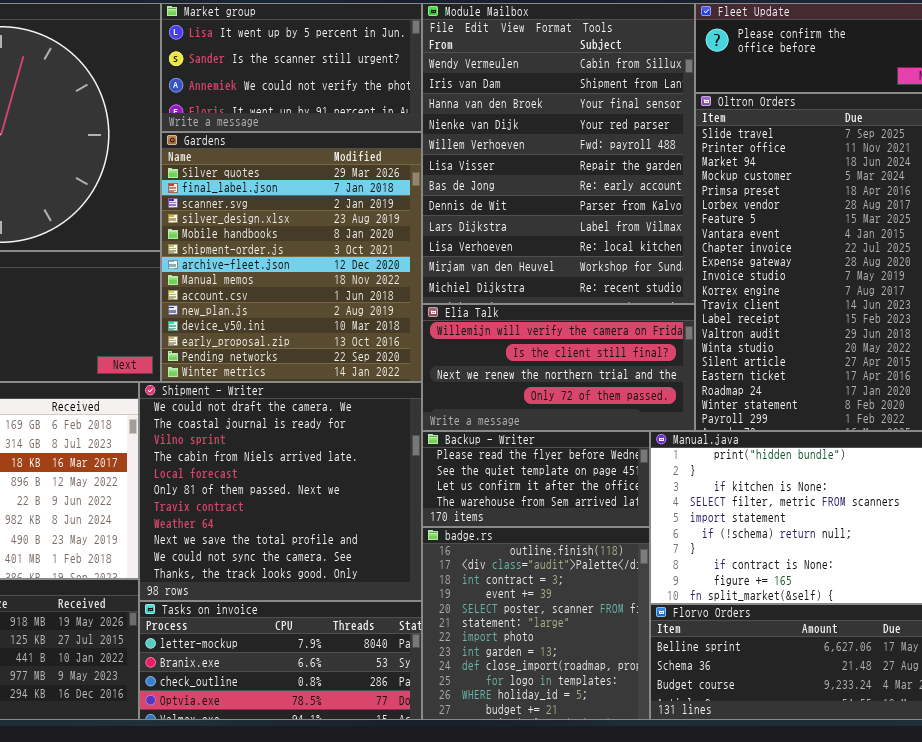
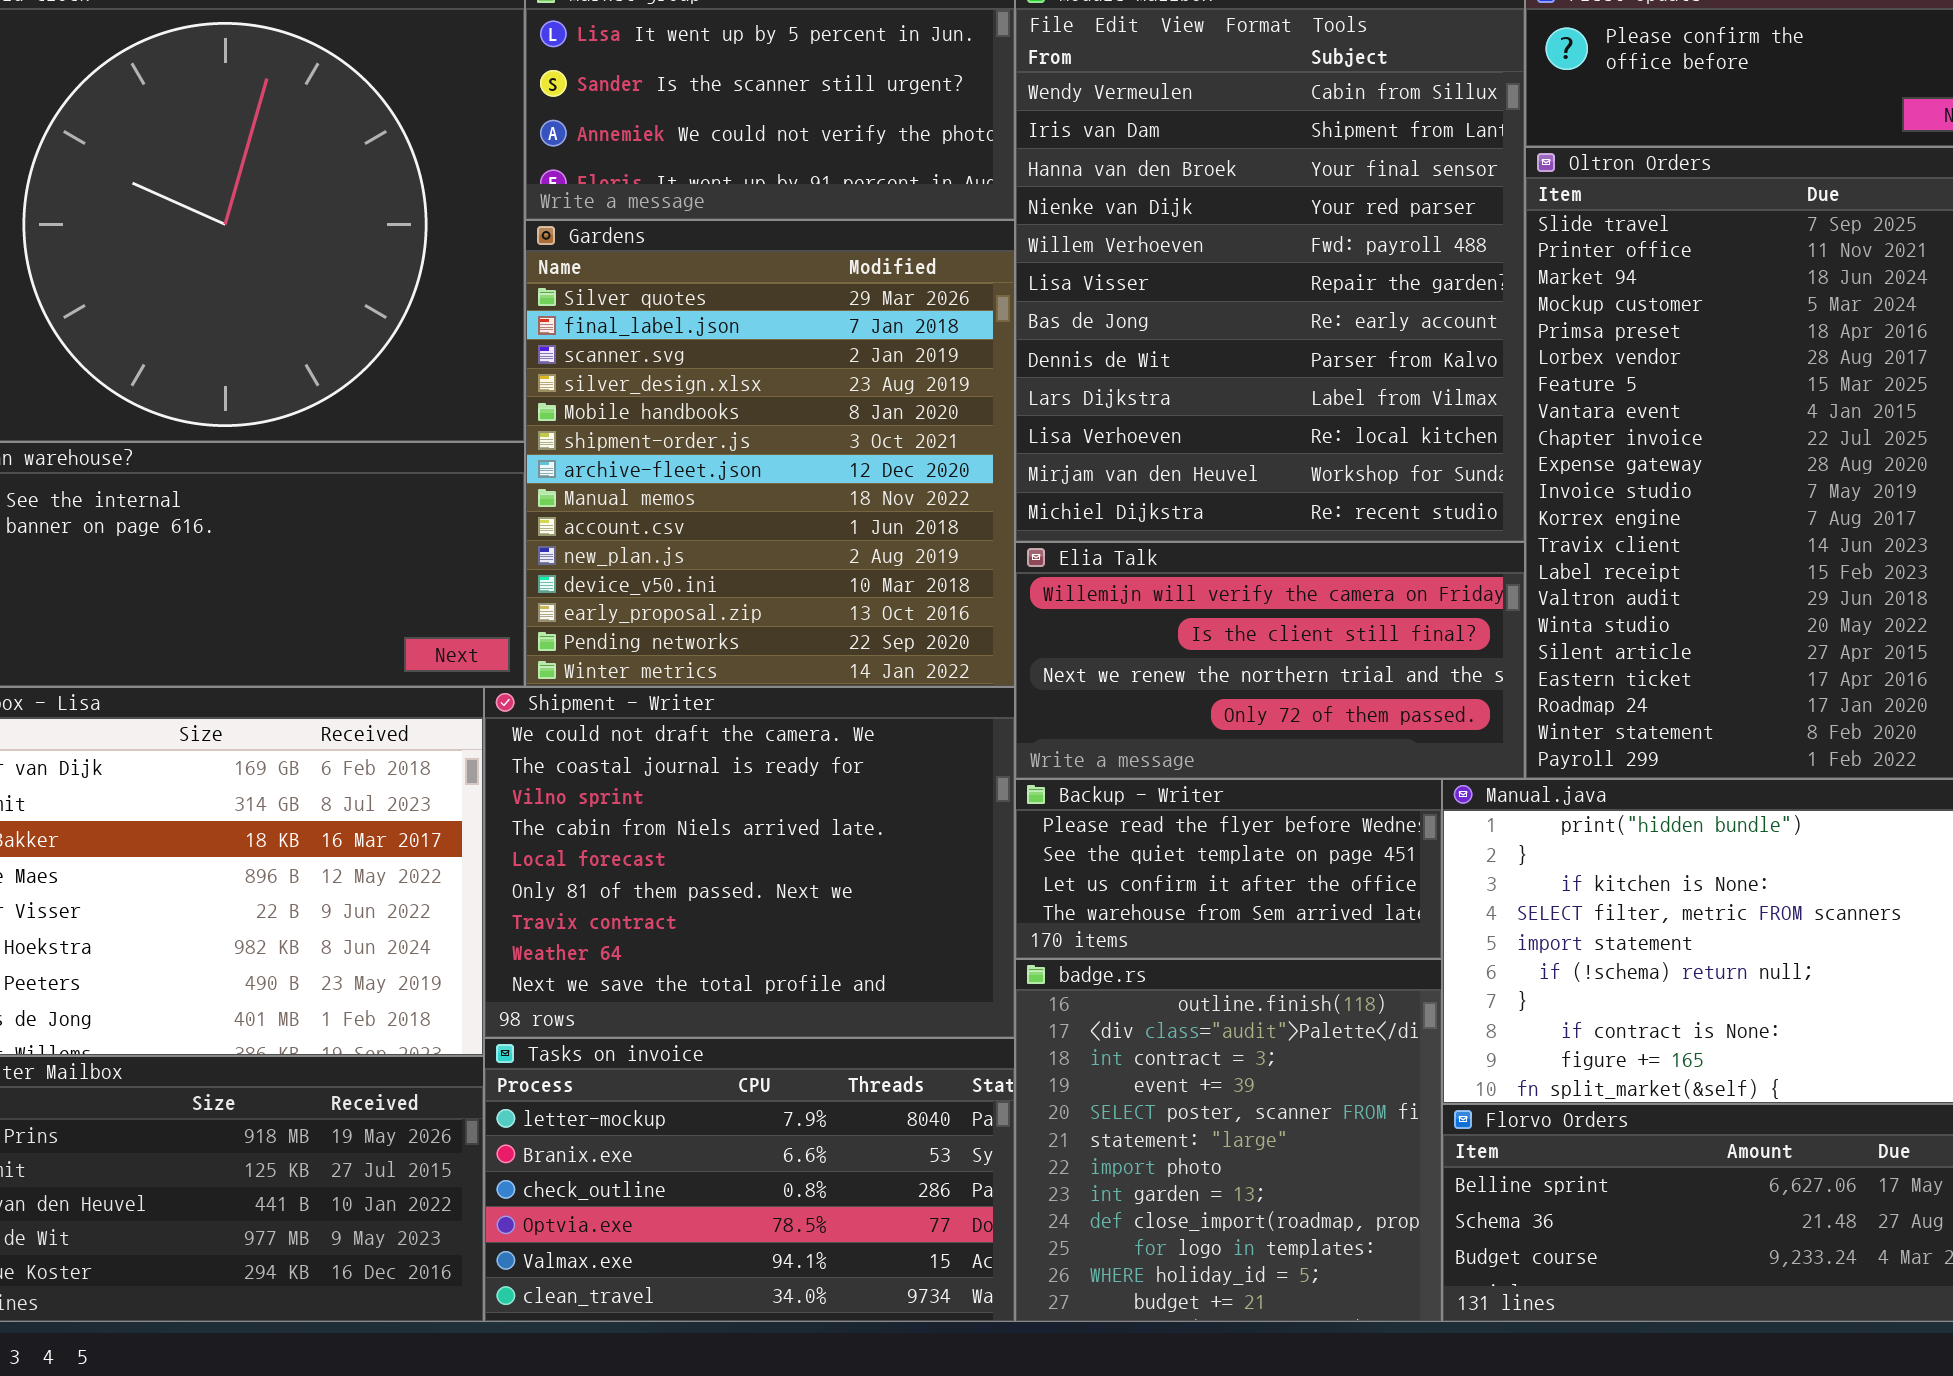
Shipment - Writer: [139,382,422,601] -> [484,687,1015,1038], resized
Tasks on invoice: [139,601,422,720] -> [484,1038,1015,1322], resized

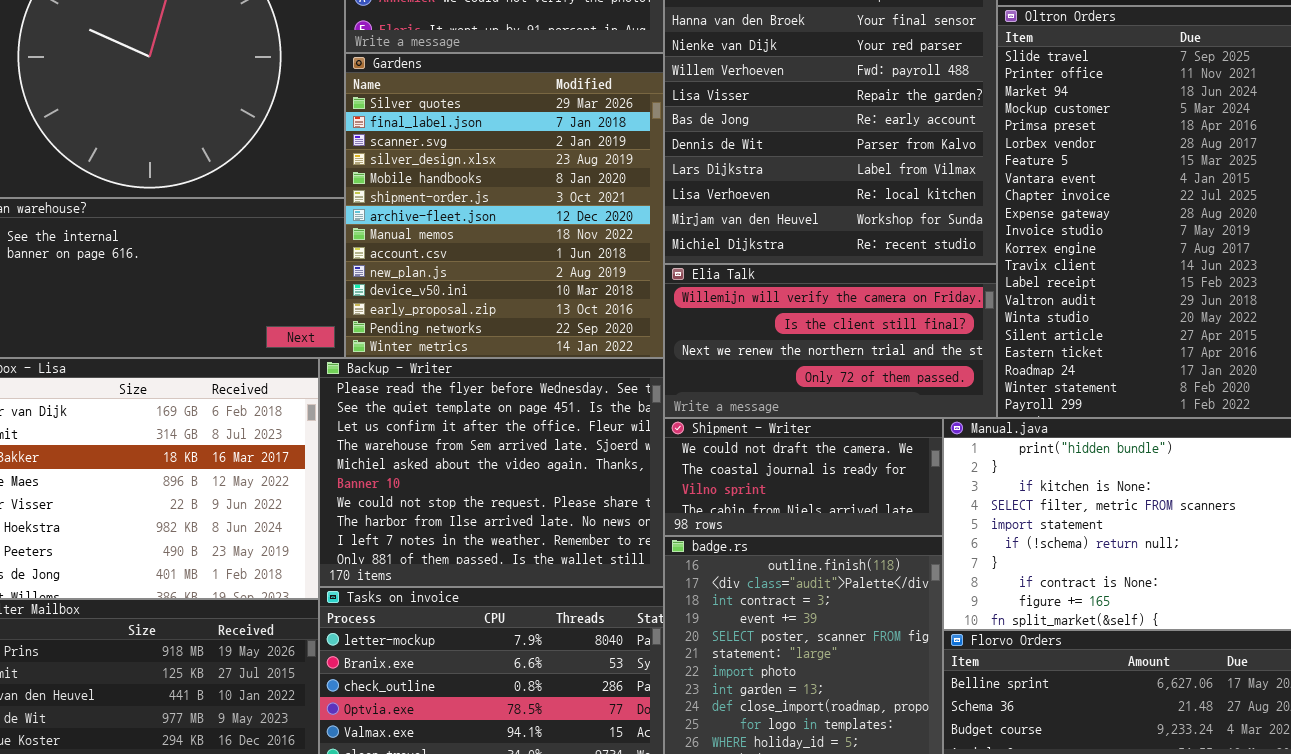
Shipment - Writer: [484,687,1015,1038] -> [664,418,943,536], moved, resized
Backup - Writer: [1015,779,1442,959] -> [319,358,664,587], moved, resized

